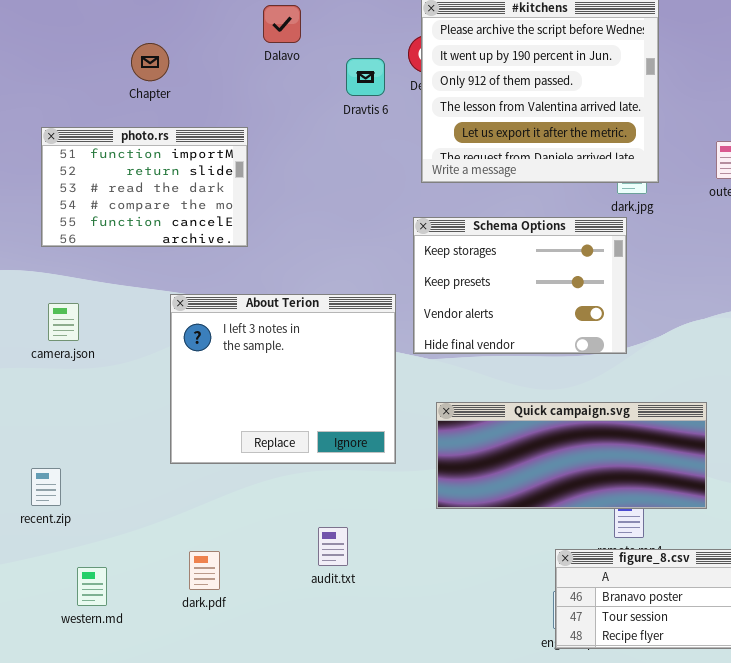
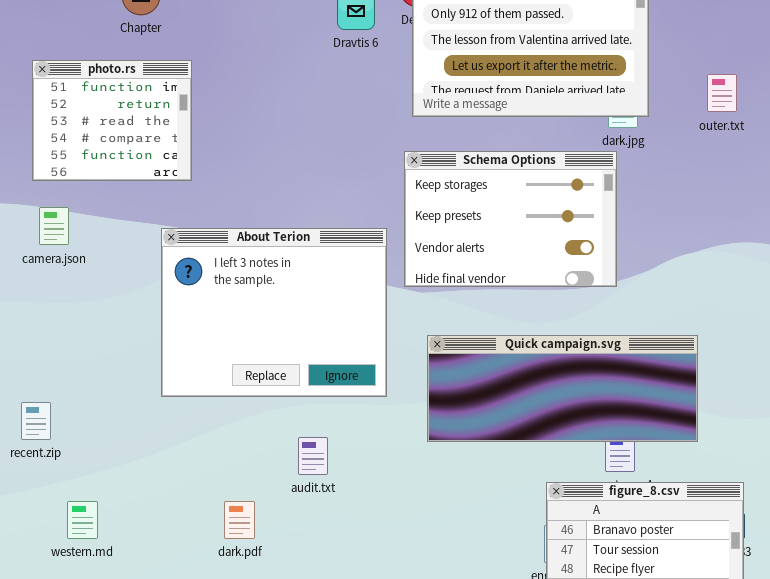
photo.rs: [41,127,248,247] -> [32,60,192,181], resized
camera.json: [48,303,79,341] -> [39,207,69,245], moved
audit.txt: [318,527,348,566] -> [298,437,328,475], moved
dark.pdf: [189,551,220,590] -> [224,501,255,539], moved

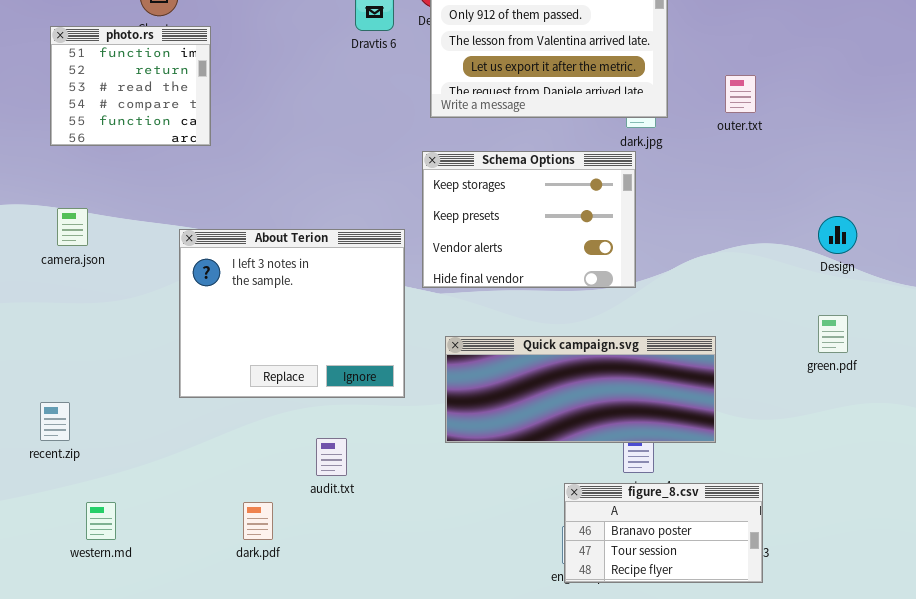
photo.rs: [32,60,192,181] -> [50,26,211,146], moved

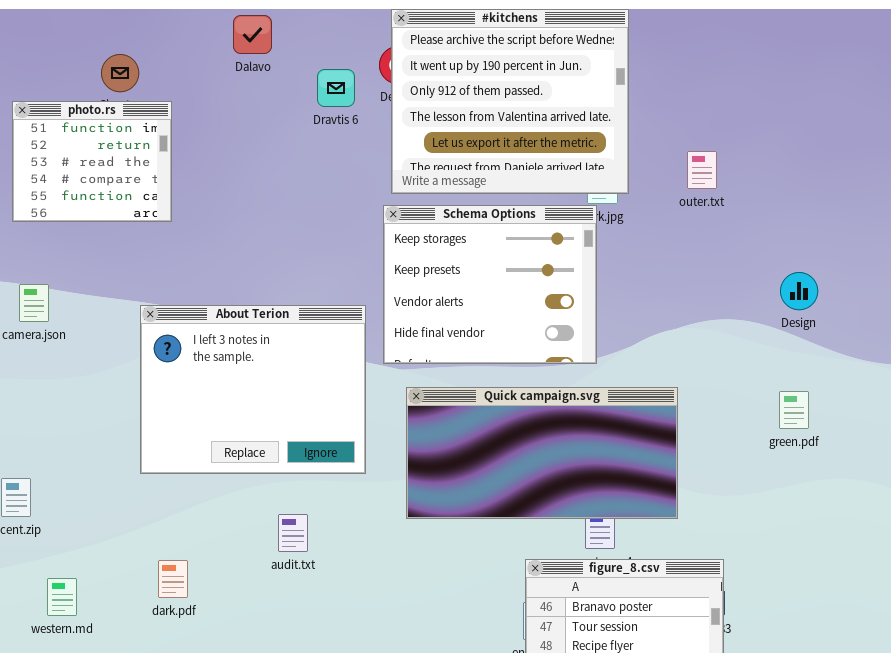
Schema Options: [422,151,636,288] -> [383,205,597,364], resized
Design: [818,216,857,254] -> [780,272,818,310], moved
Quick campaign.svg: [445,336,716,443] -> [406,387,678,519], resized
dark.pdf: [243,502,273,540] -> [158,560,188,598], moved

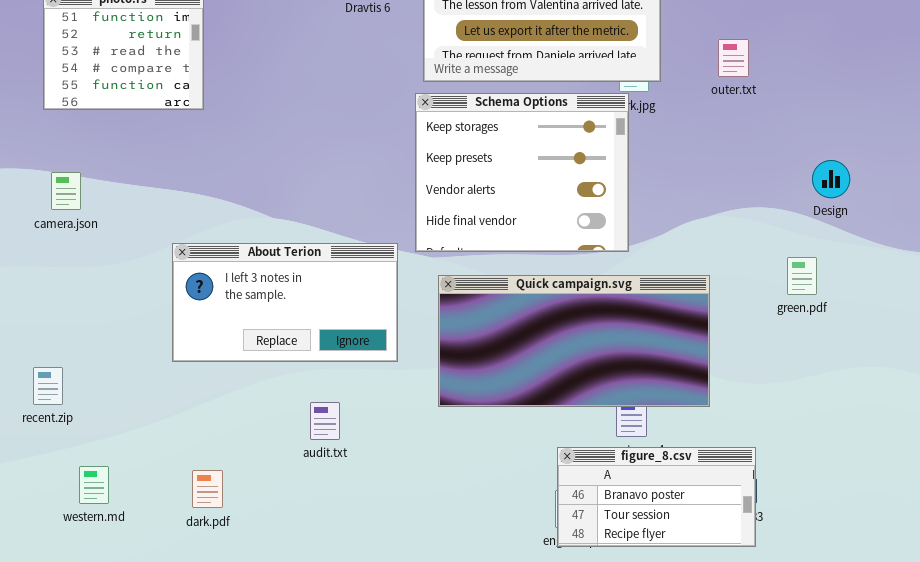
About Terion: [140,305,366,474] -> [172,243,398,362], resized
green.pdf: [779,391,809,429] -> [787,257,817,295], moved
dark.pdf: [158,560,188,598] -> [192,470,223,508], moved

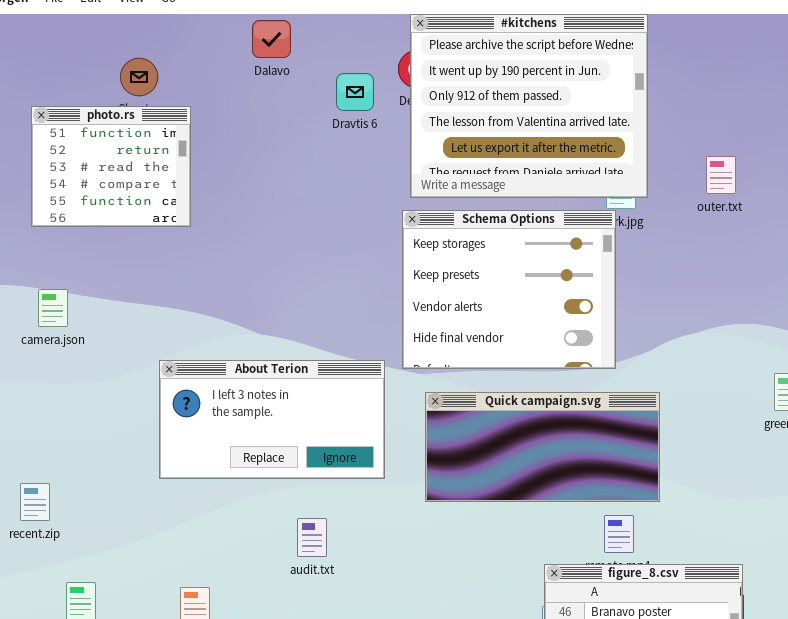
Quick campaign.svg: [438,275,710,407] -> [425,392,660,502], resized

